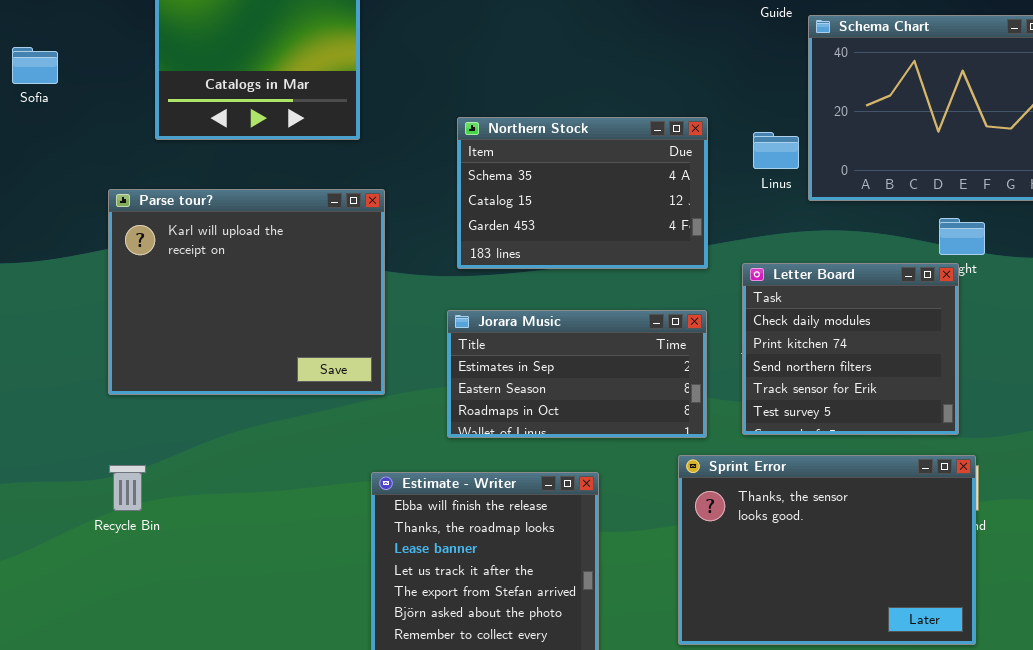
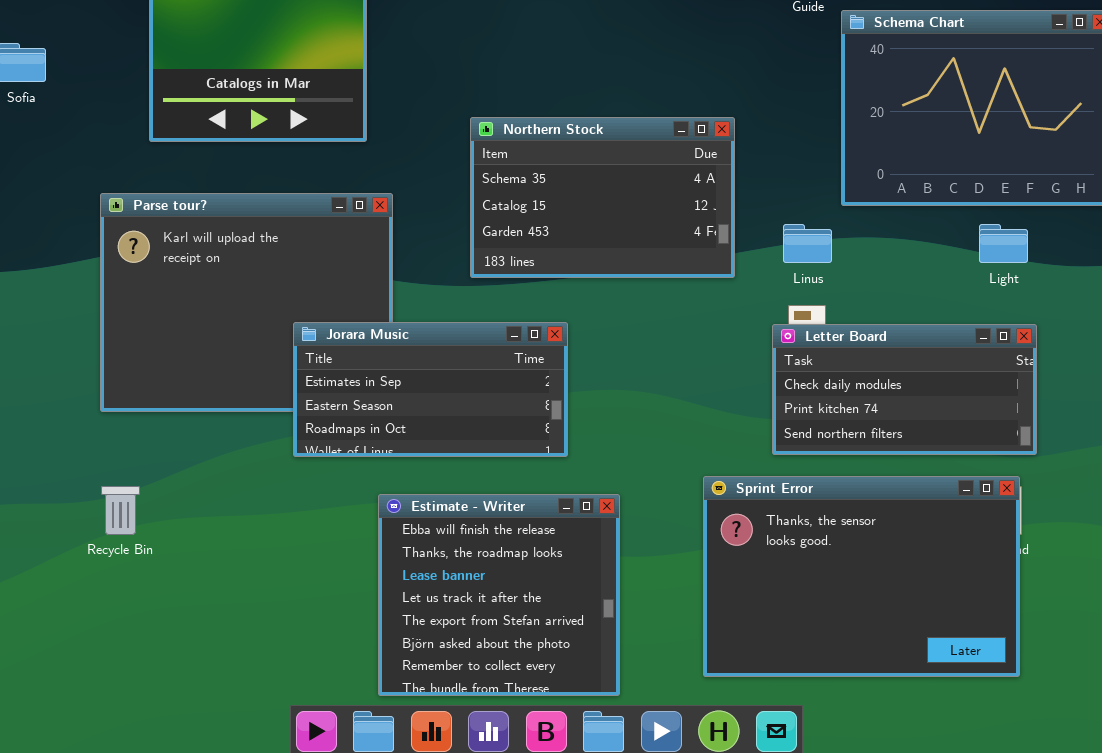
Linus: [753,132,799,169] -> [783,224,832,263], moved
Letter Board: [742,263,959,435] -> [772,324,1037,455], resized
Jorara Music: [447,310,707,438] -> [293,322,568,457], moved

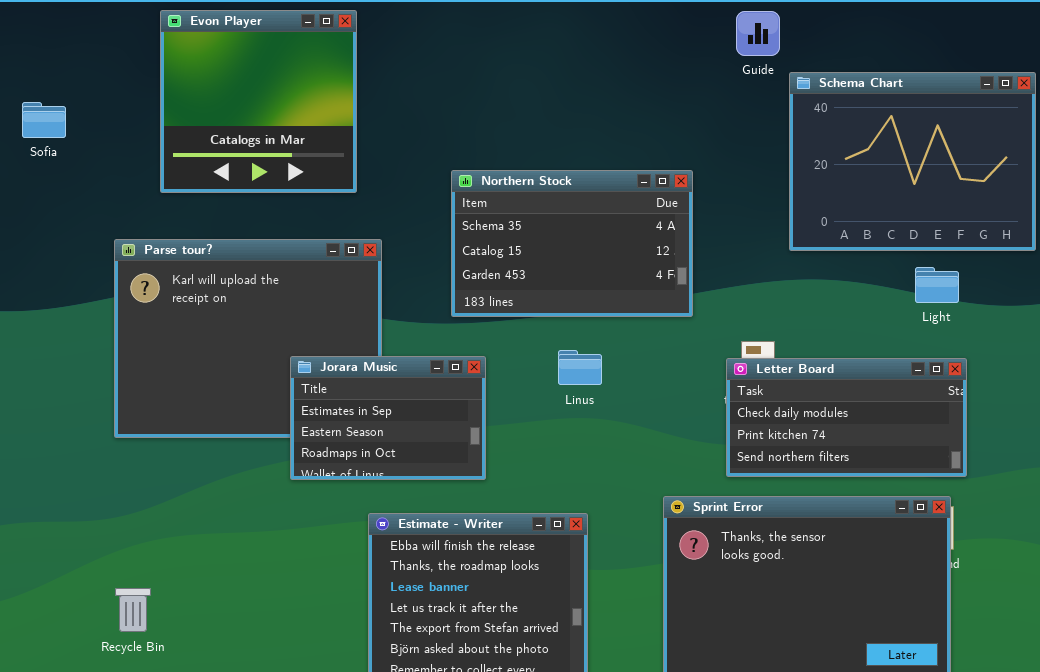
Linus: [783,224,832,263] -> [558,350,602,385], moved
Jorara Music: [293,322,568,457] -> [290,356,486,480], resized
Recycle Bin: [101,486,140,535] -> [115,588,151,632], moved

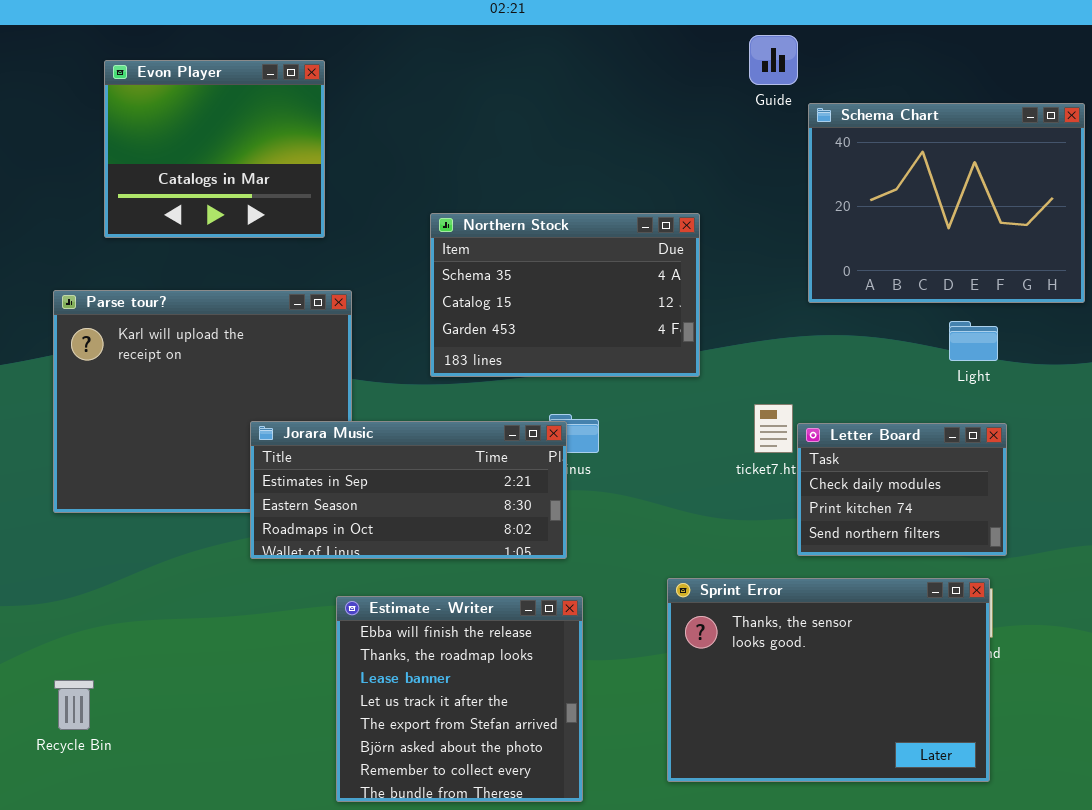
Evon Player: [160,10,357,193] -> [104,60,325,238], resized
Jorara Music: [290,356,486,480] -> [250,421,567,559], resized
Letter Board: [726,358,967,477] -> [797,423,1007,556], resized

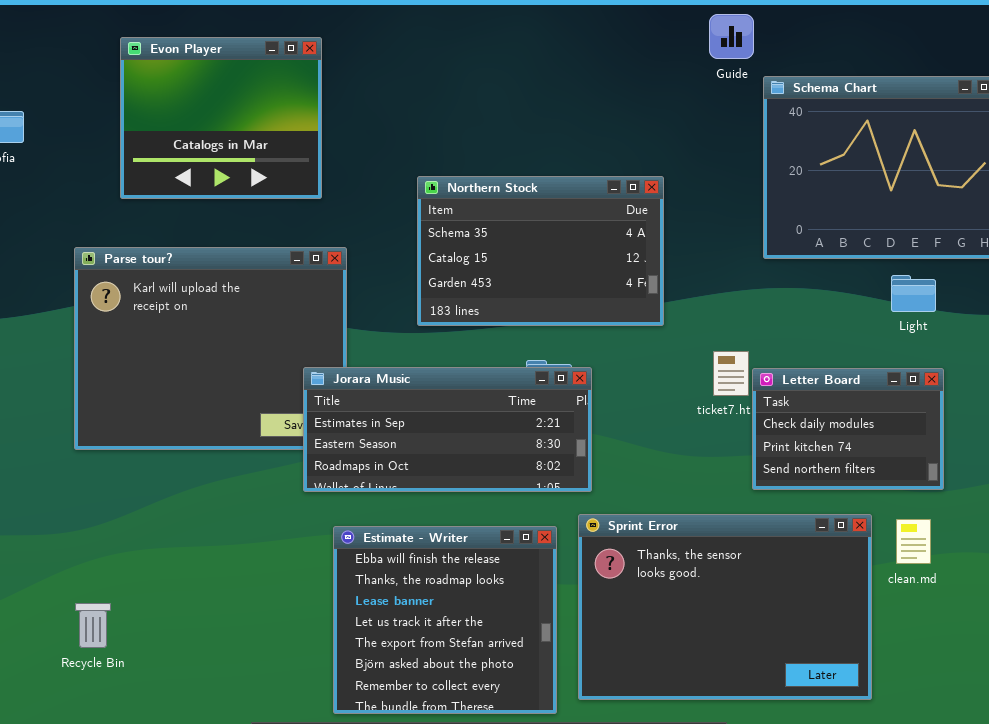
Jorara Music: [250,421,567,559] -> [303,367,592,492], moved
Sprint Error: [667,578,990,782] -> [578,514,872,700], moved

